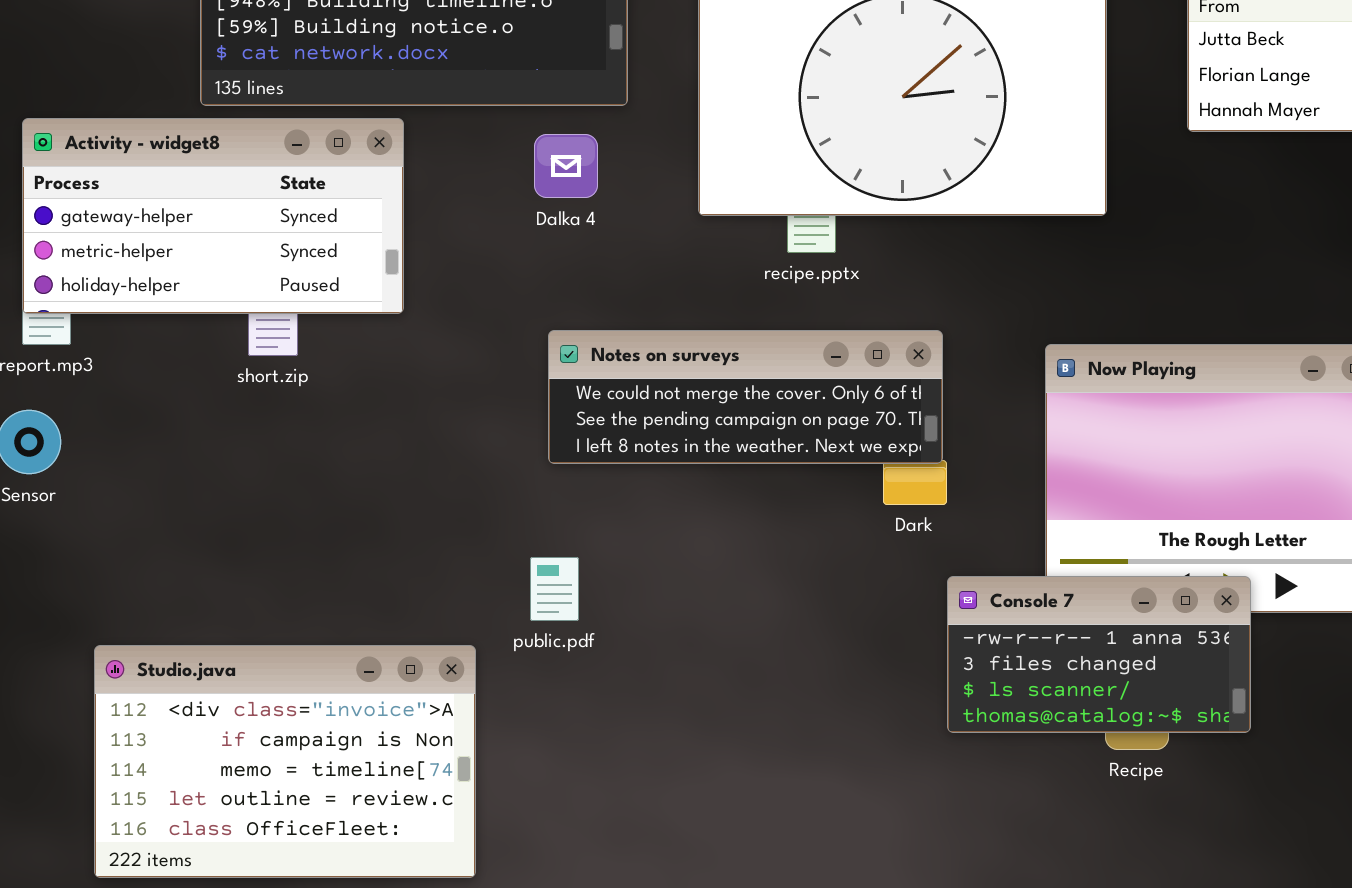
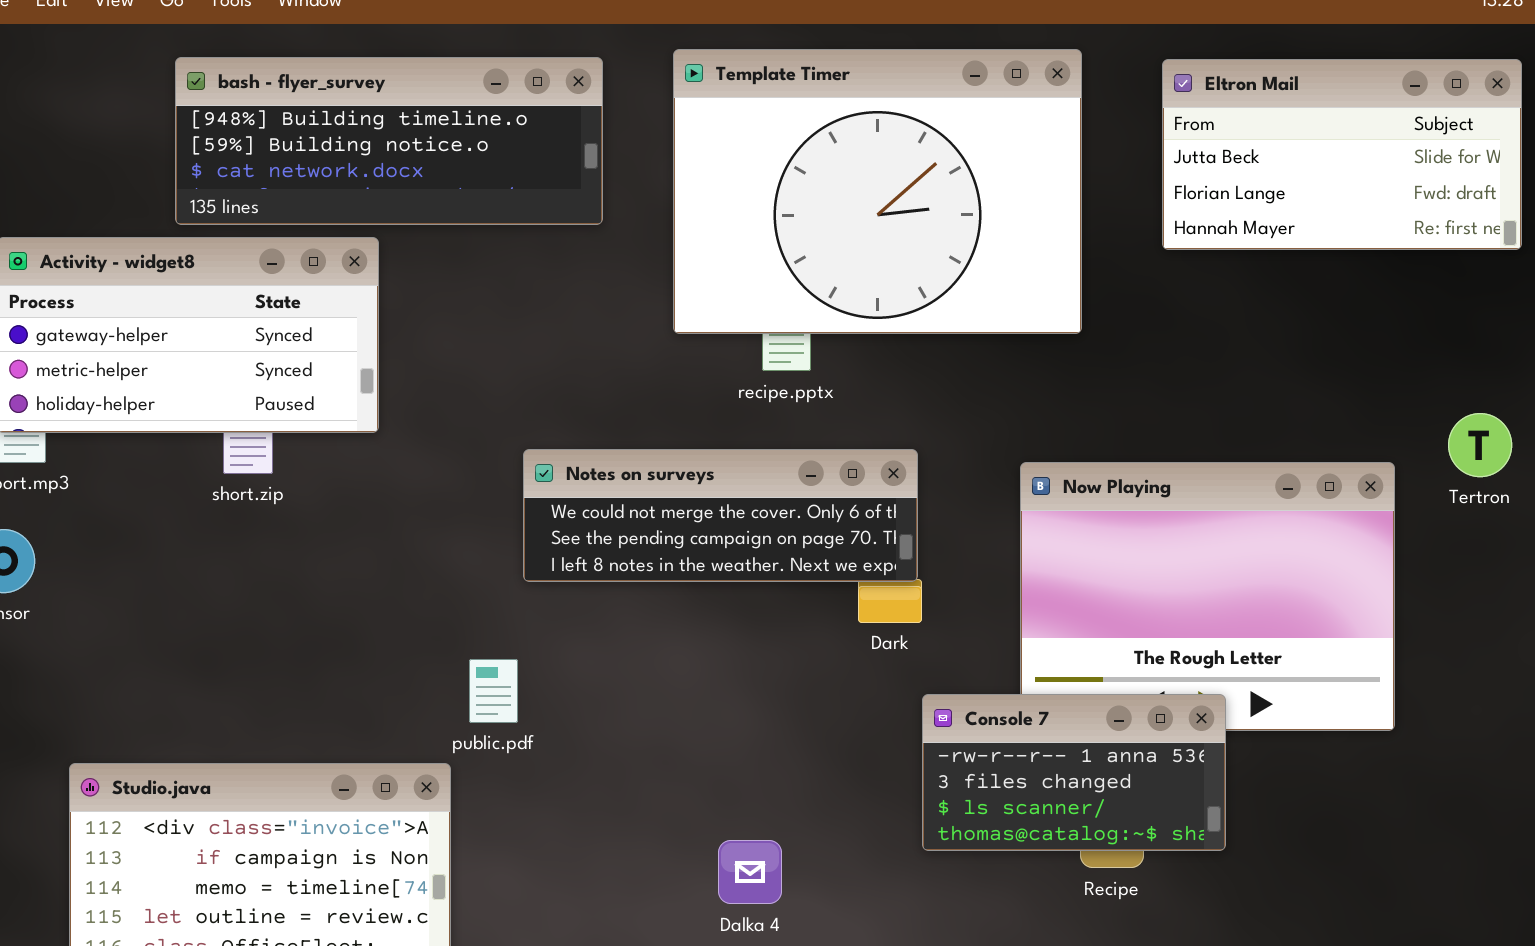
Dalka 4: [534,134,598,198] -> [718,840,782,904], moved
public.pdf: [530,557,579,621] -> [469,659,518,723], moved

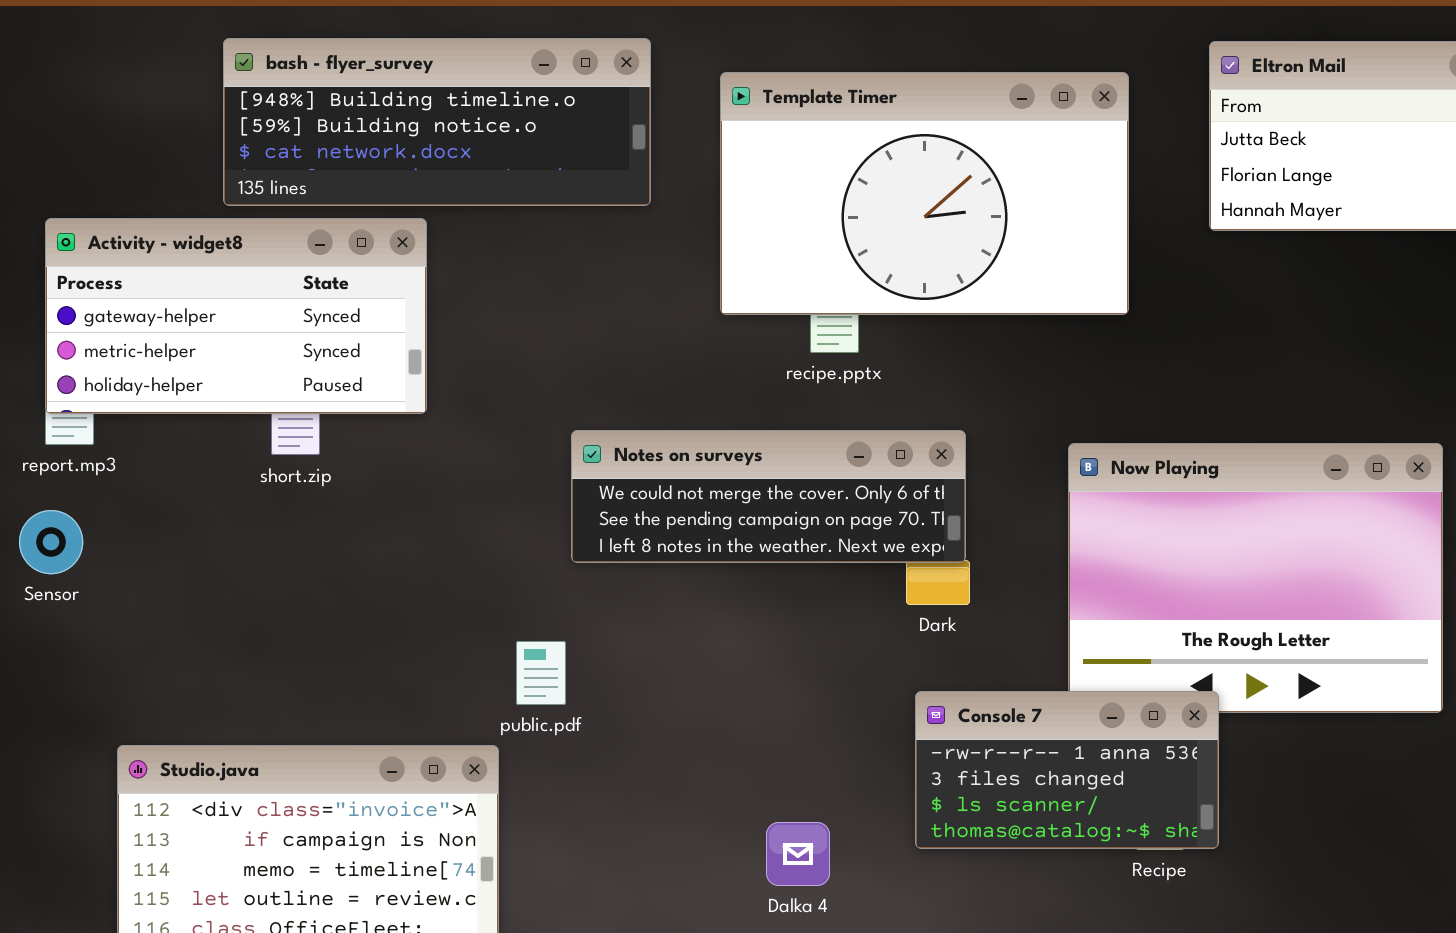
Template Timer: [673,49,1082,334] -> [720,72,1129,315], resized
Console 7: [922,694,1226,851] -> [915,691,1219,849], moved

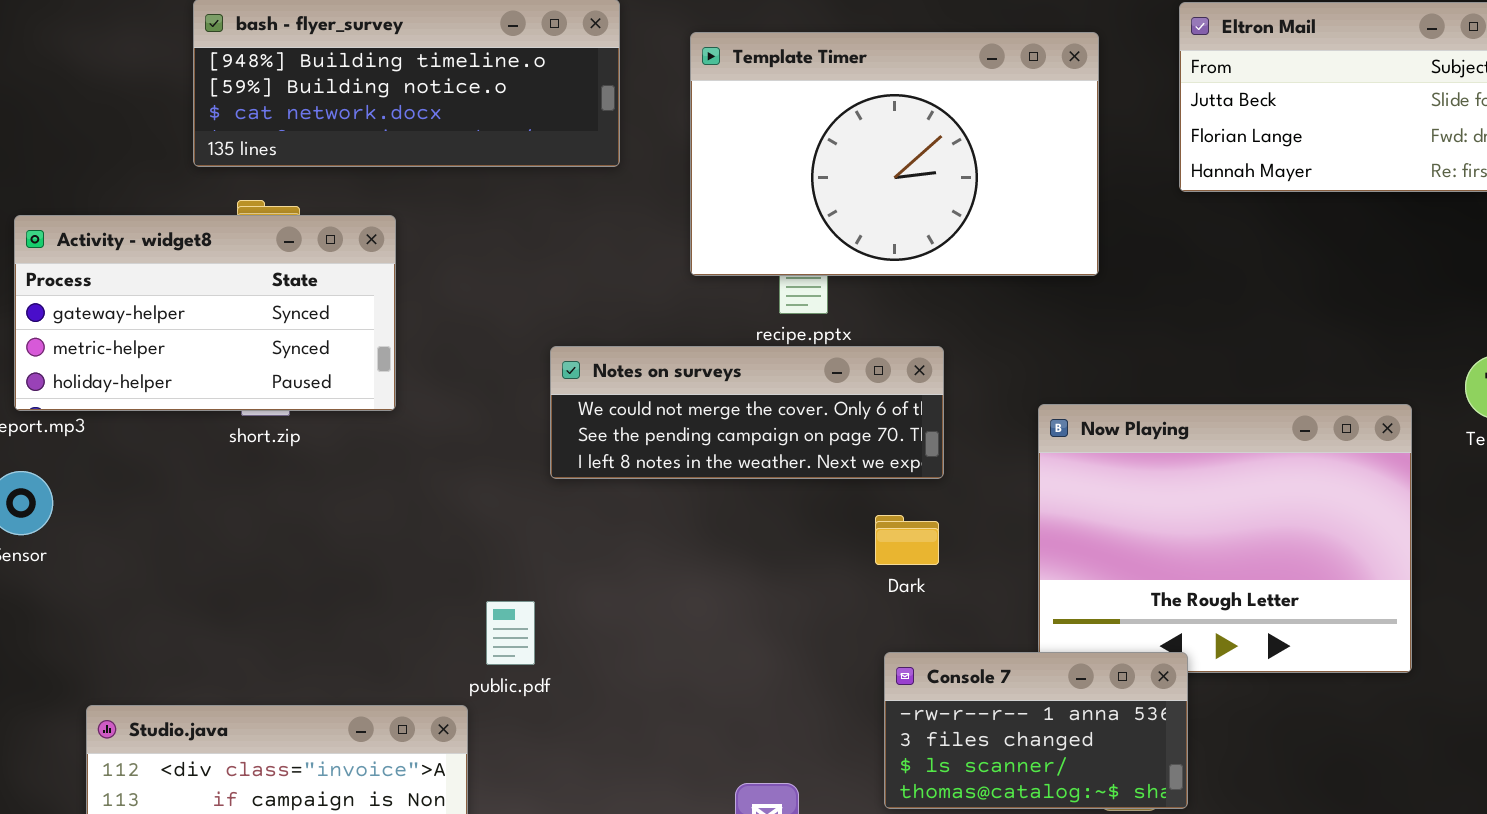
Activity - widget8: [45,218,427,414] -> [14,215,396,411], moved
Notes on surveys: [571,430,966,563] -> [550,346,944,479], moved

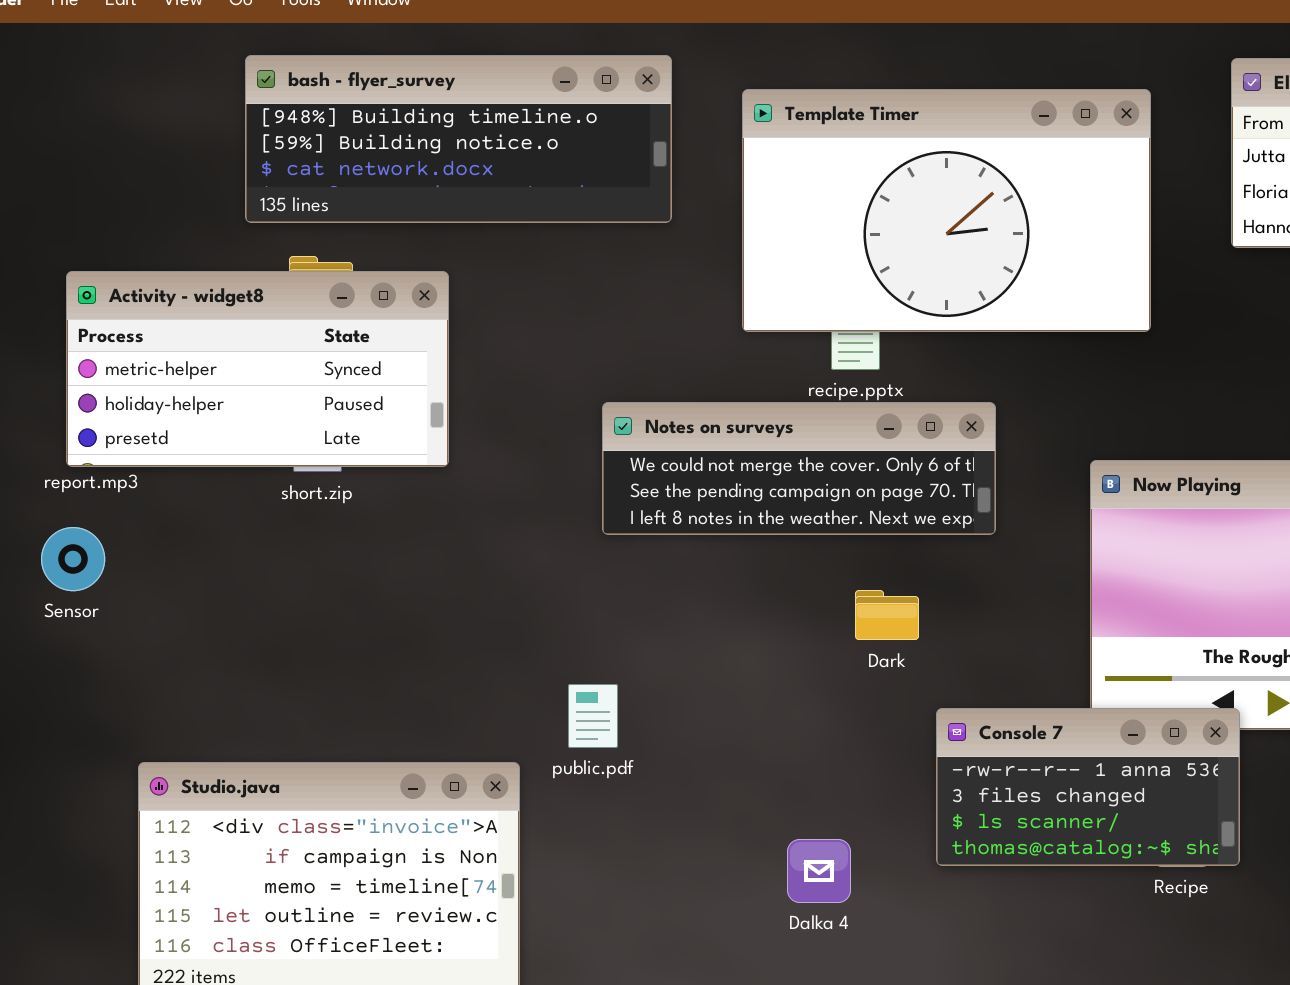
Activity - widget8: [14,215,396,411] -> [66,271,449,467], scrolled down 1 row
Dark: [875,515,939,565] -> [855,590,919,640], moved
public.pdf: [486,601,535,665] -> [568,684,618,748], moved

